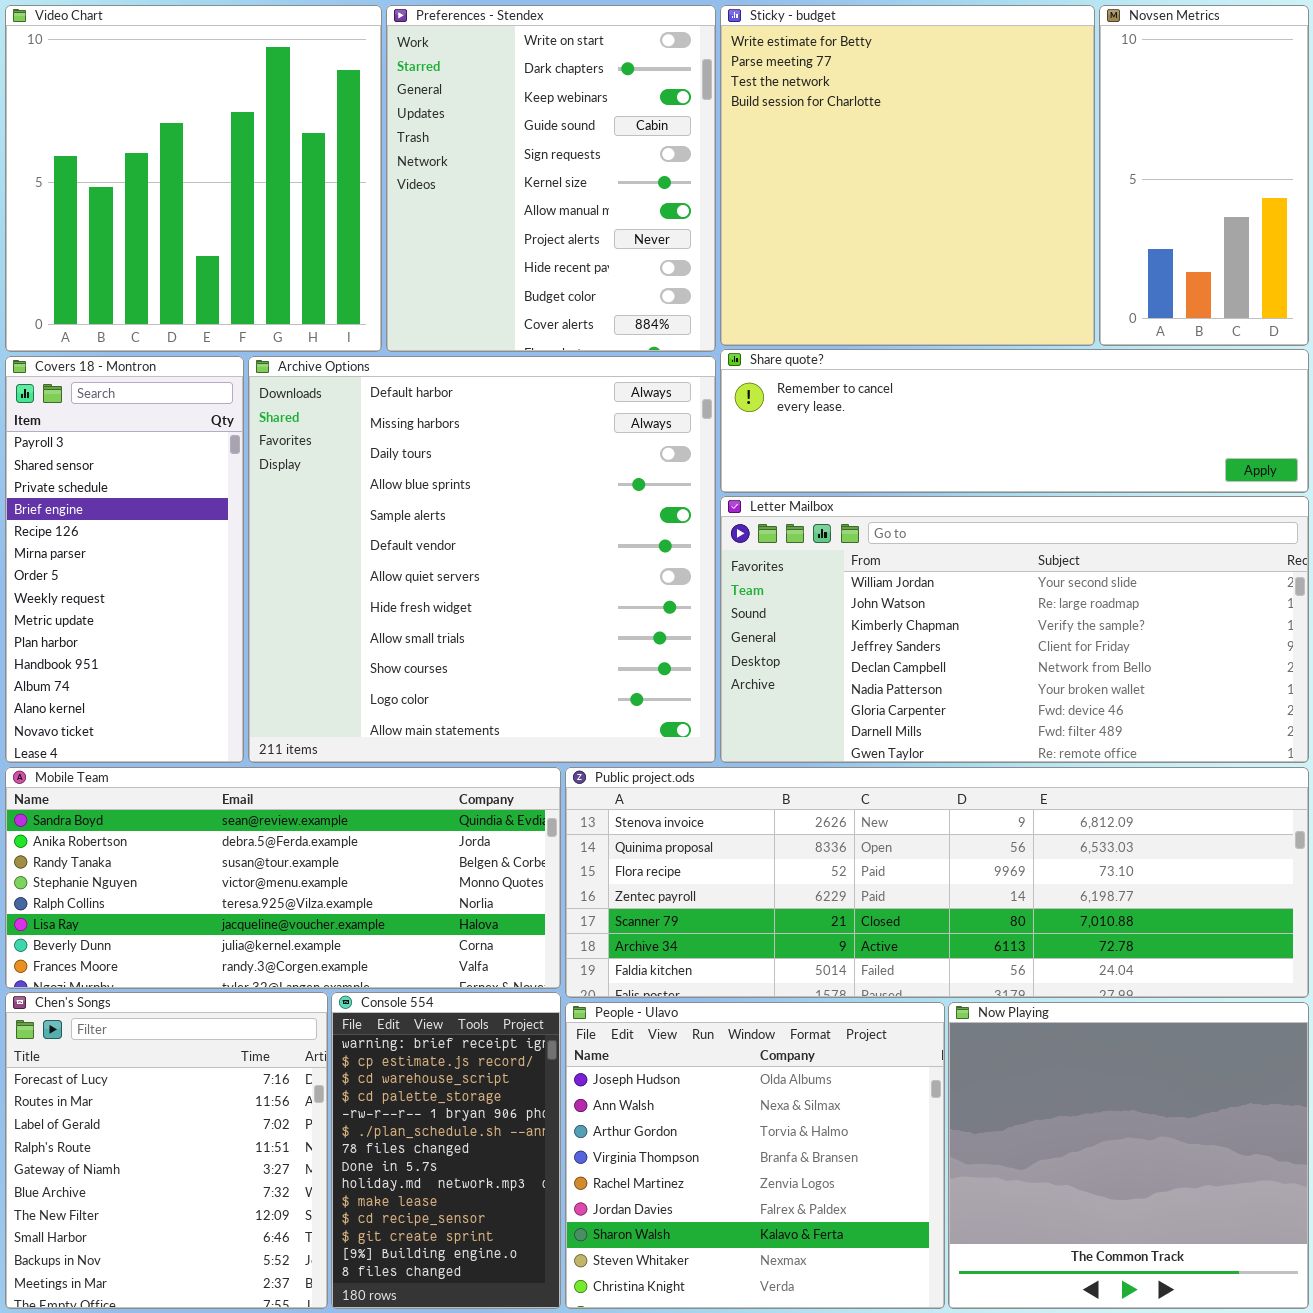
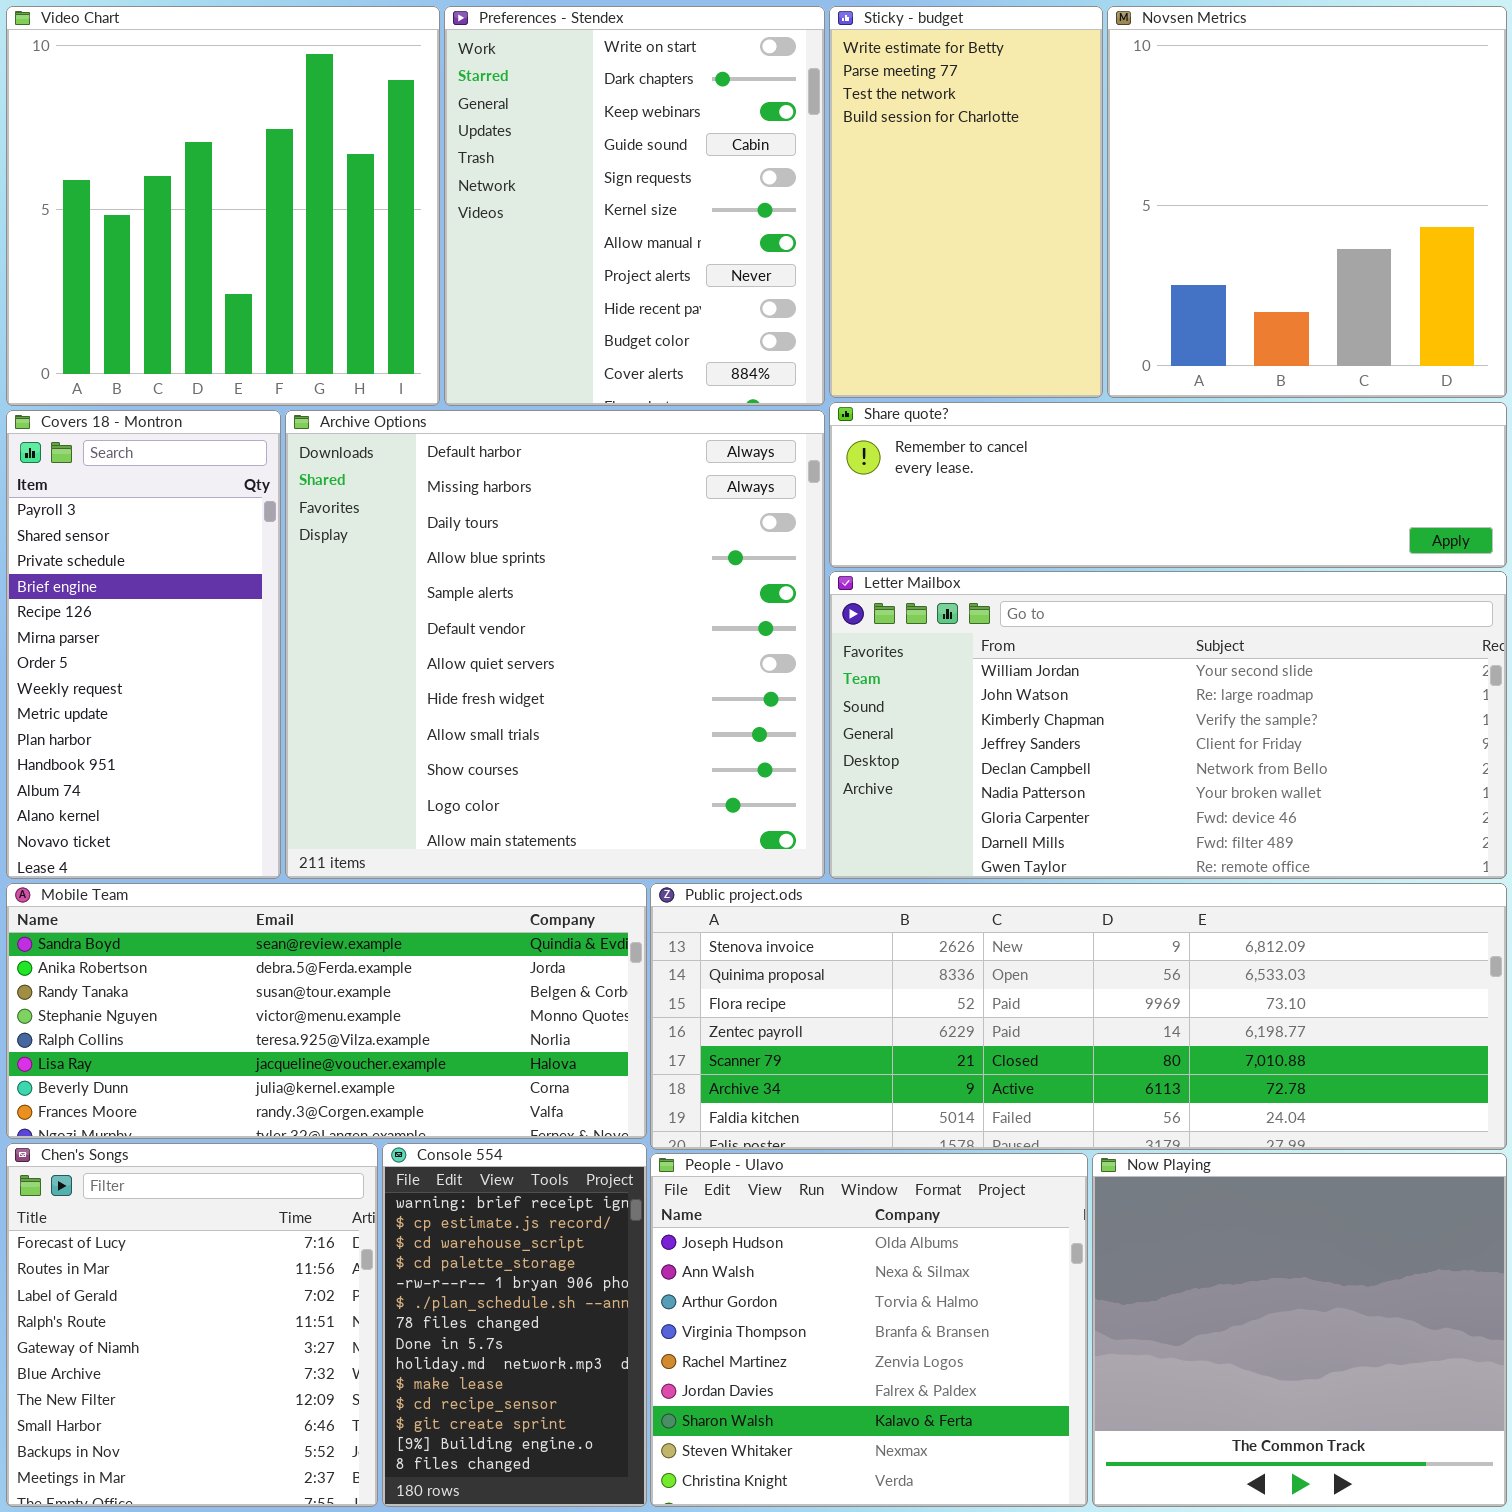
Sticky - budget: [720,5,1095,346] -> [829,6,1103,398], resized
Novsen Metrics: [1099,5,1309,346] -> [1107,6,1507,398], resized

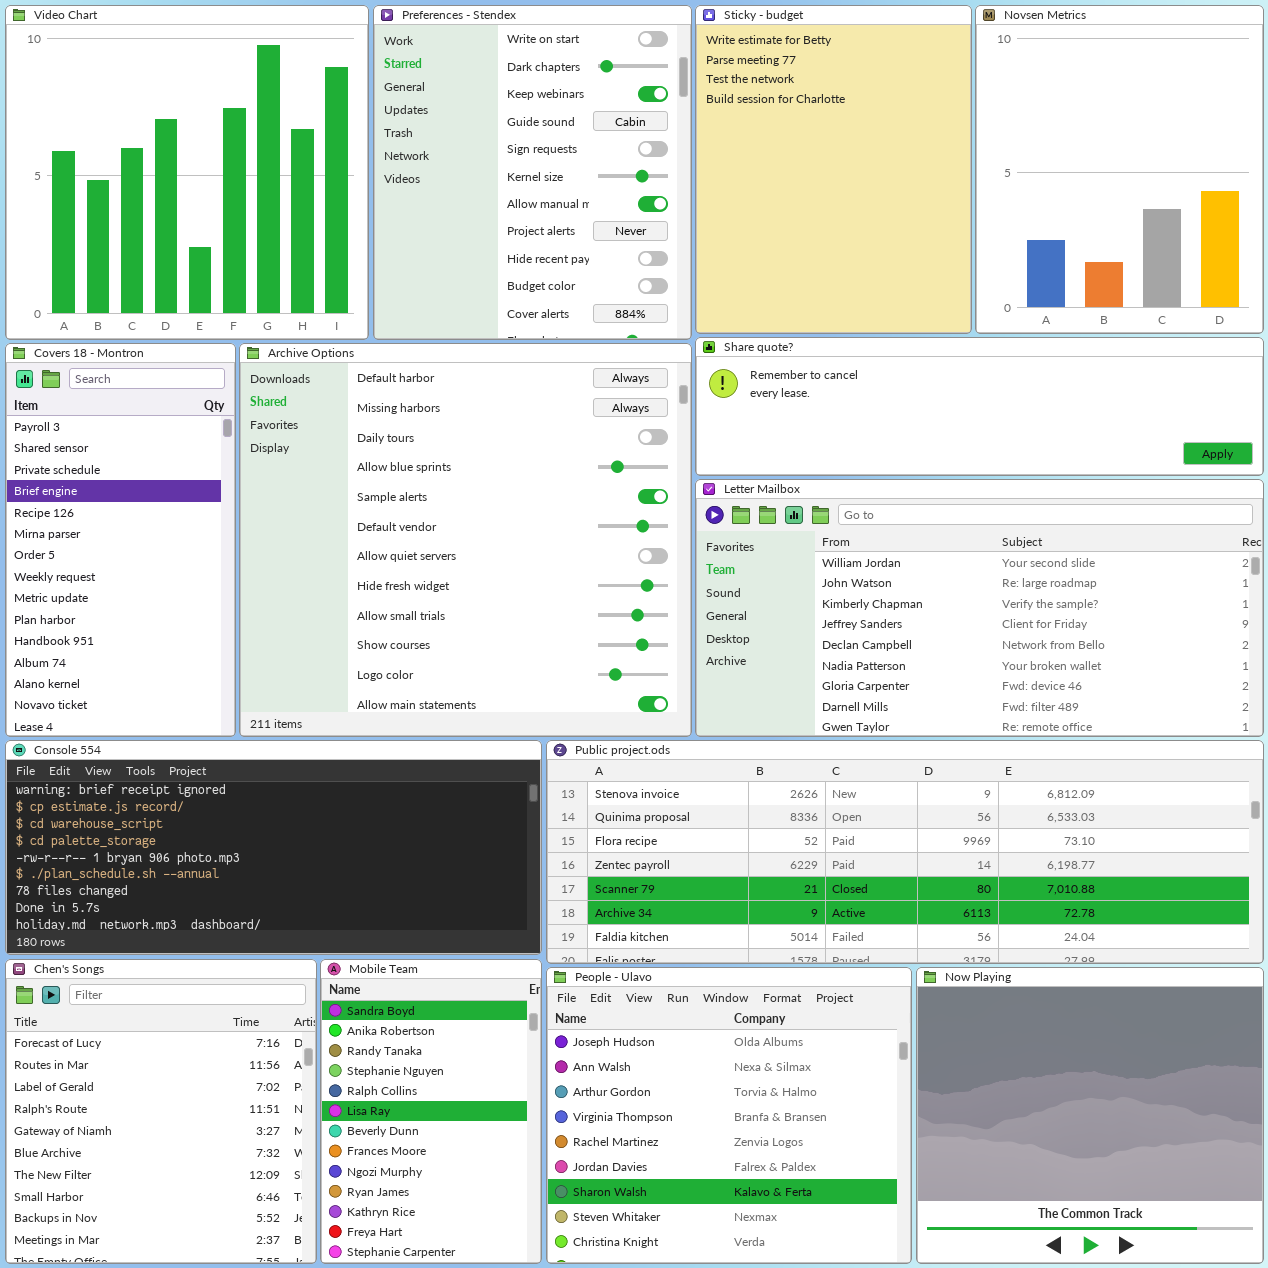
Sticky - budget: [829,6,1103,398] -> [695,5,972,334], resized
Novsen Metrics: [1107,6,1507,398] -> [975,5,1264,334], resized
Mobile Team: [6,883,647,1139] -> [320,959,542,1264], moved, resized
Console 554: [382,1143,647,1507] -> [5,740,542,955], moved, resized

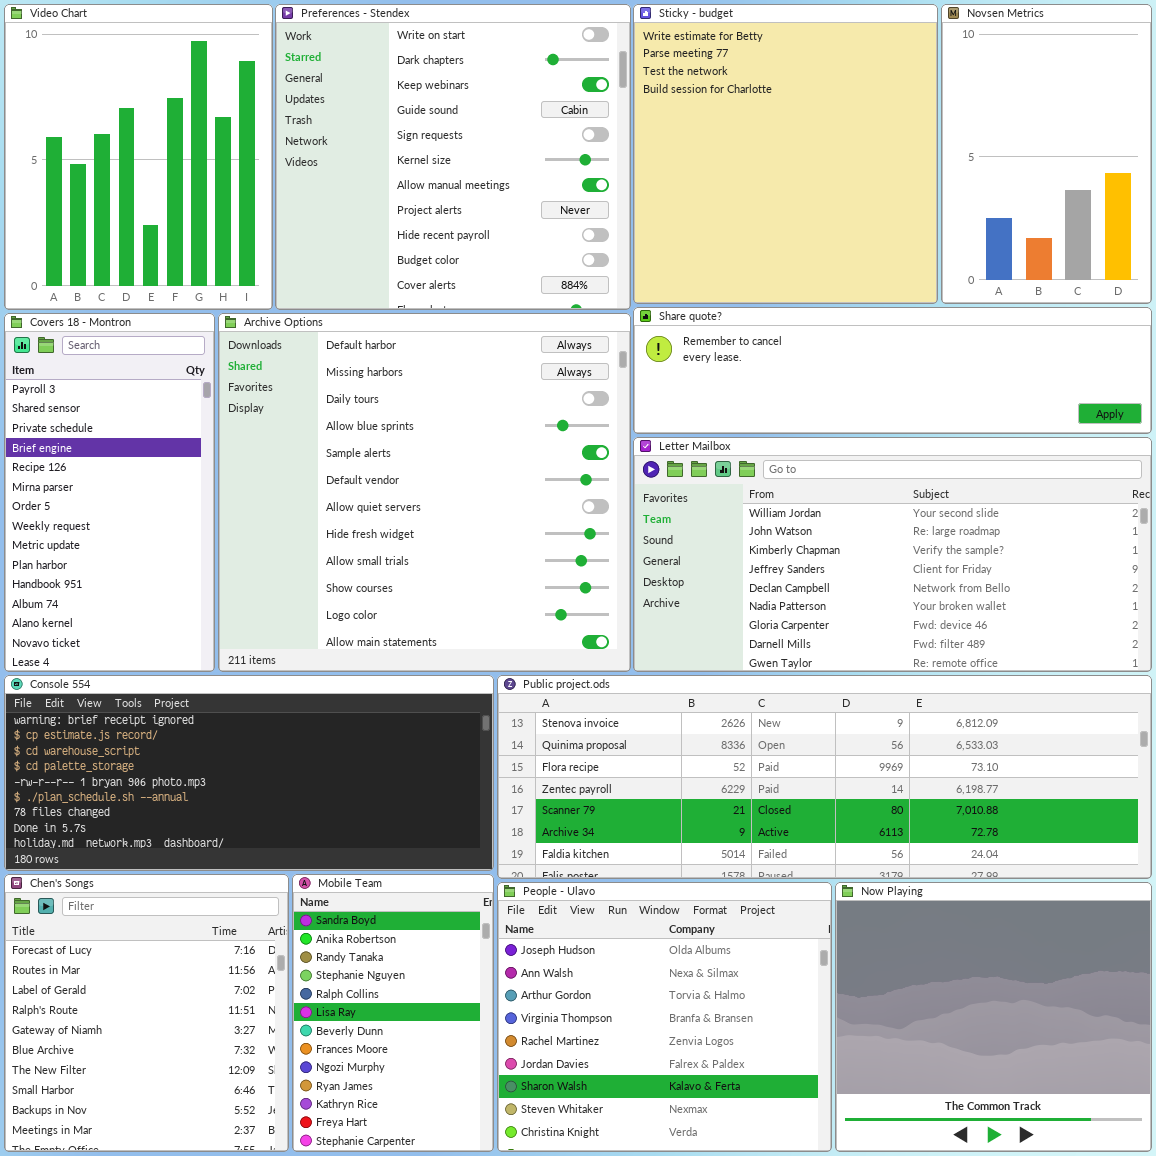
Video Chart: [5,5,369,340] -> [4,4,273,310], resized
Preferences - Stendex: [373,5,692,340] -> [275,4,631,310], resized
Sticky - budget: [695,5,972,334] -> [633,4,938,304], resized
Novsen Metrics: [975,5,1264,334] -> [941,4,1152,304], resized

